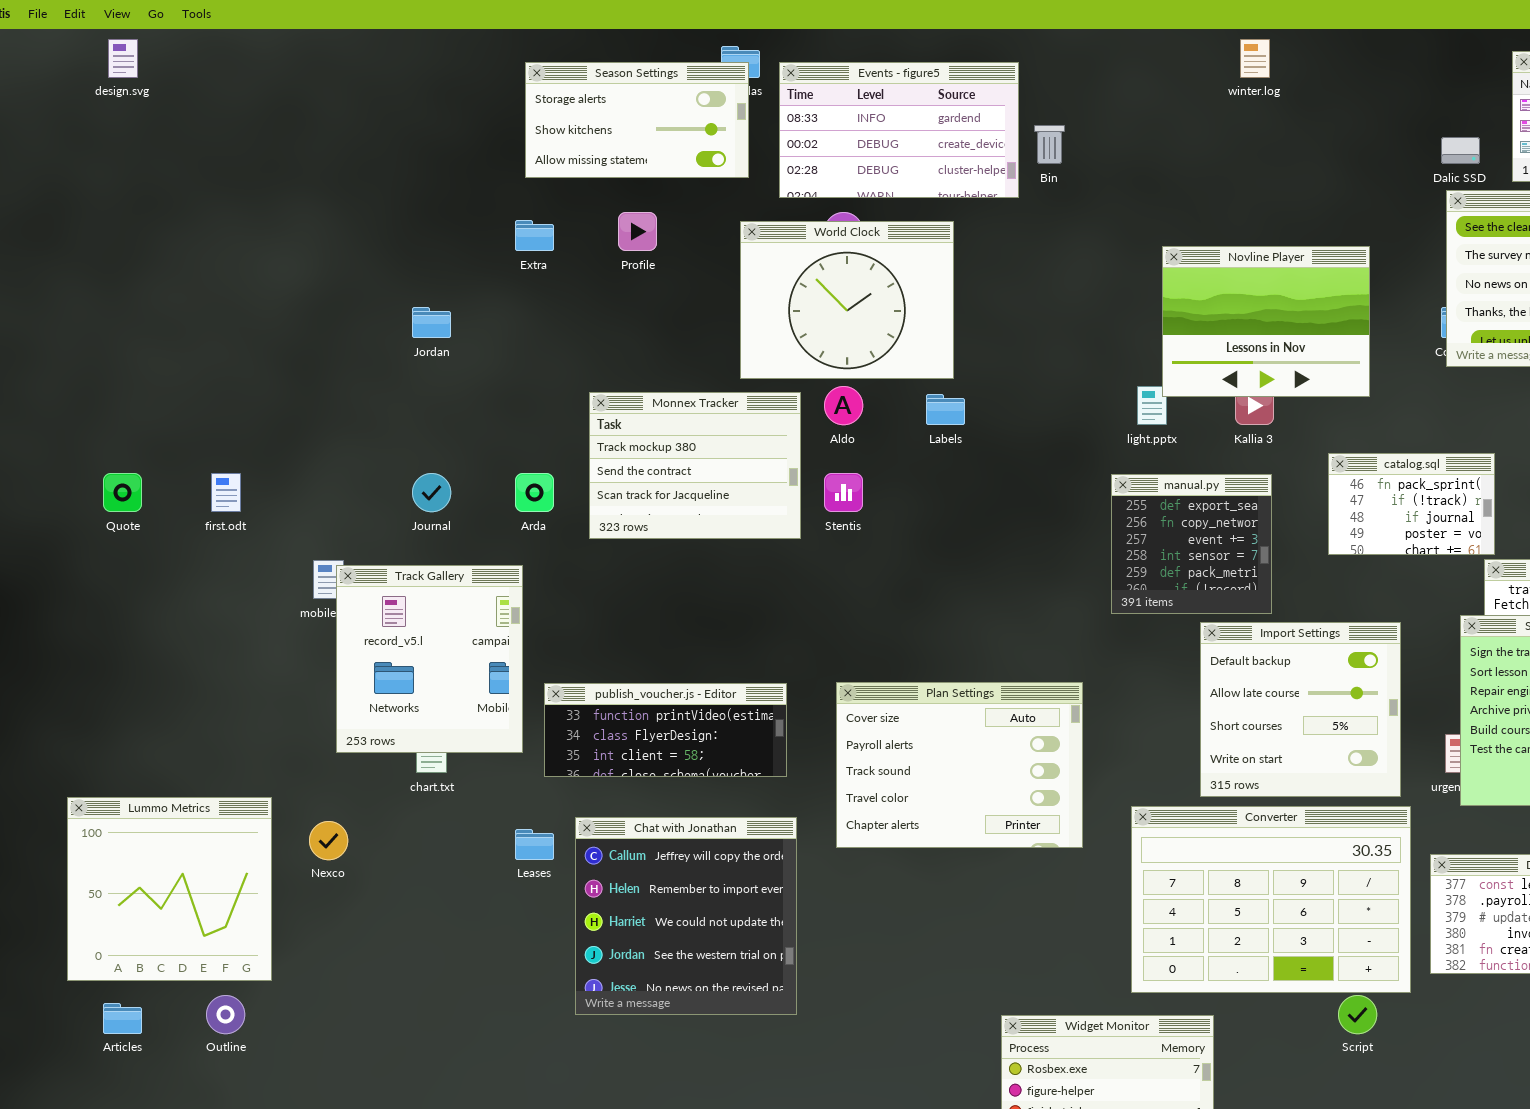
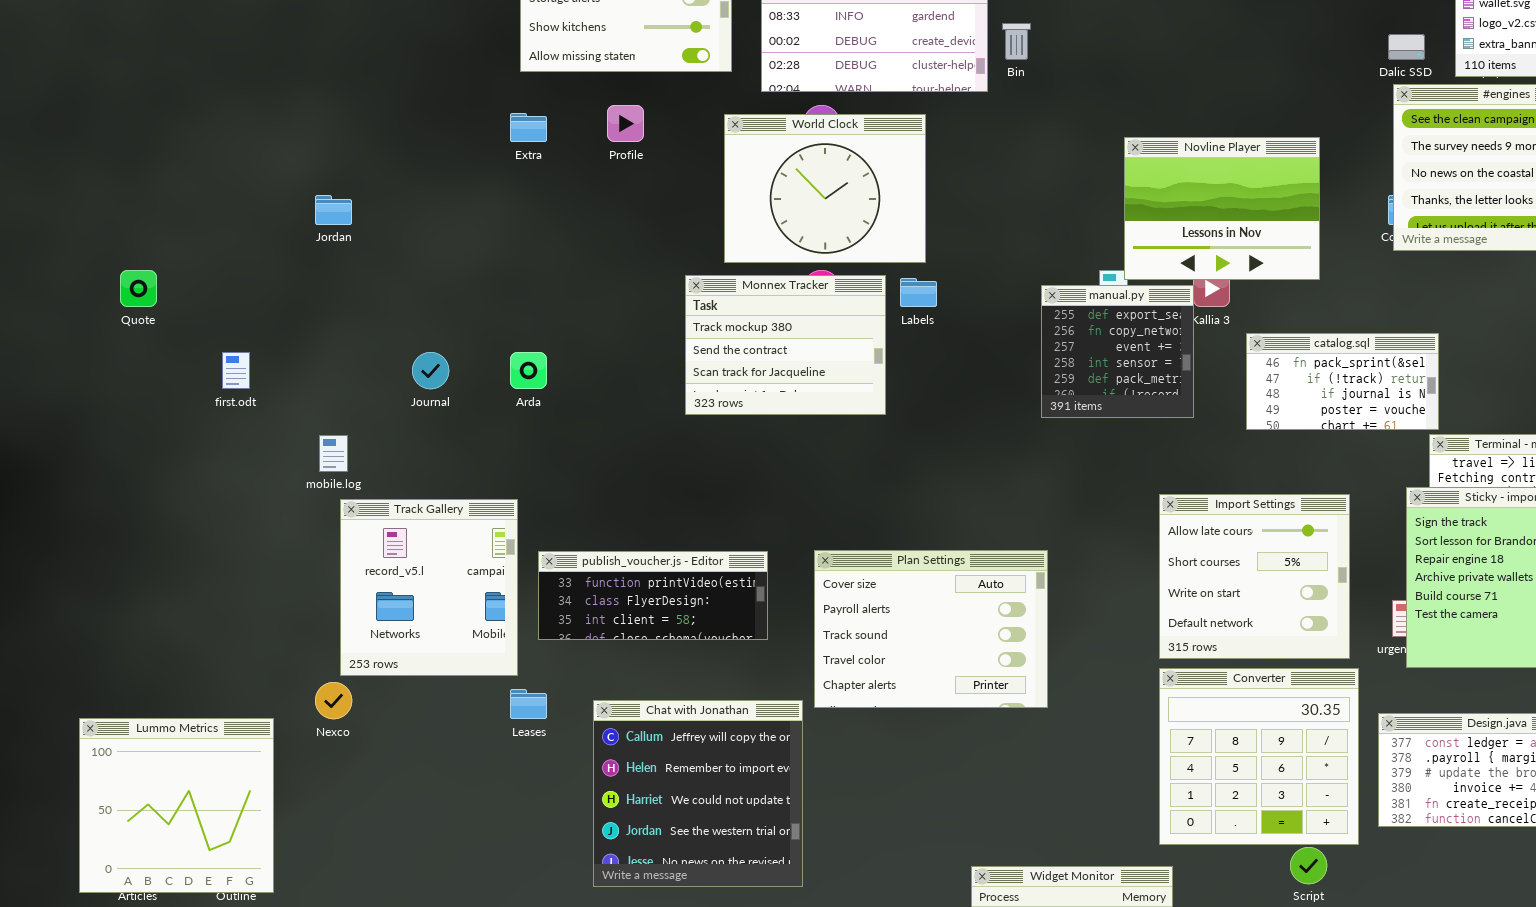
Jordan: [412,307,451,338] -> [315,195,352,225], moved
Monnex Tracker: [589,392,801,539] -> [685,275,886,415], moved
catalog.sql: [1328,453,1495,555] -> [1246,333,1439,430], resized
Quote: [103,473,142,512] -> [120,270,157,307], moved
manual.py: [1111,474,1272,614] -> [1041,285,1194,418], moved
Track Gallery: [336,565,523,753] -> [340,499,518,676], moved
Import Settings: [1200,622,1401,797] -> [1159,494,1350,659], scrolled down 1 row
Lummo Metrics: [67,797,272,981] -> [79,718,274,893], moved
Converter: [1131,806,1411,993] -> [1159,668,1359,845], resized
Chat with Jonathan: [575,817,797,1015] -> [593,700,803,887], moved

